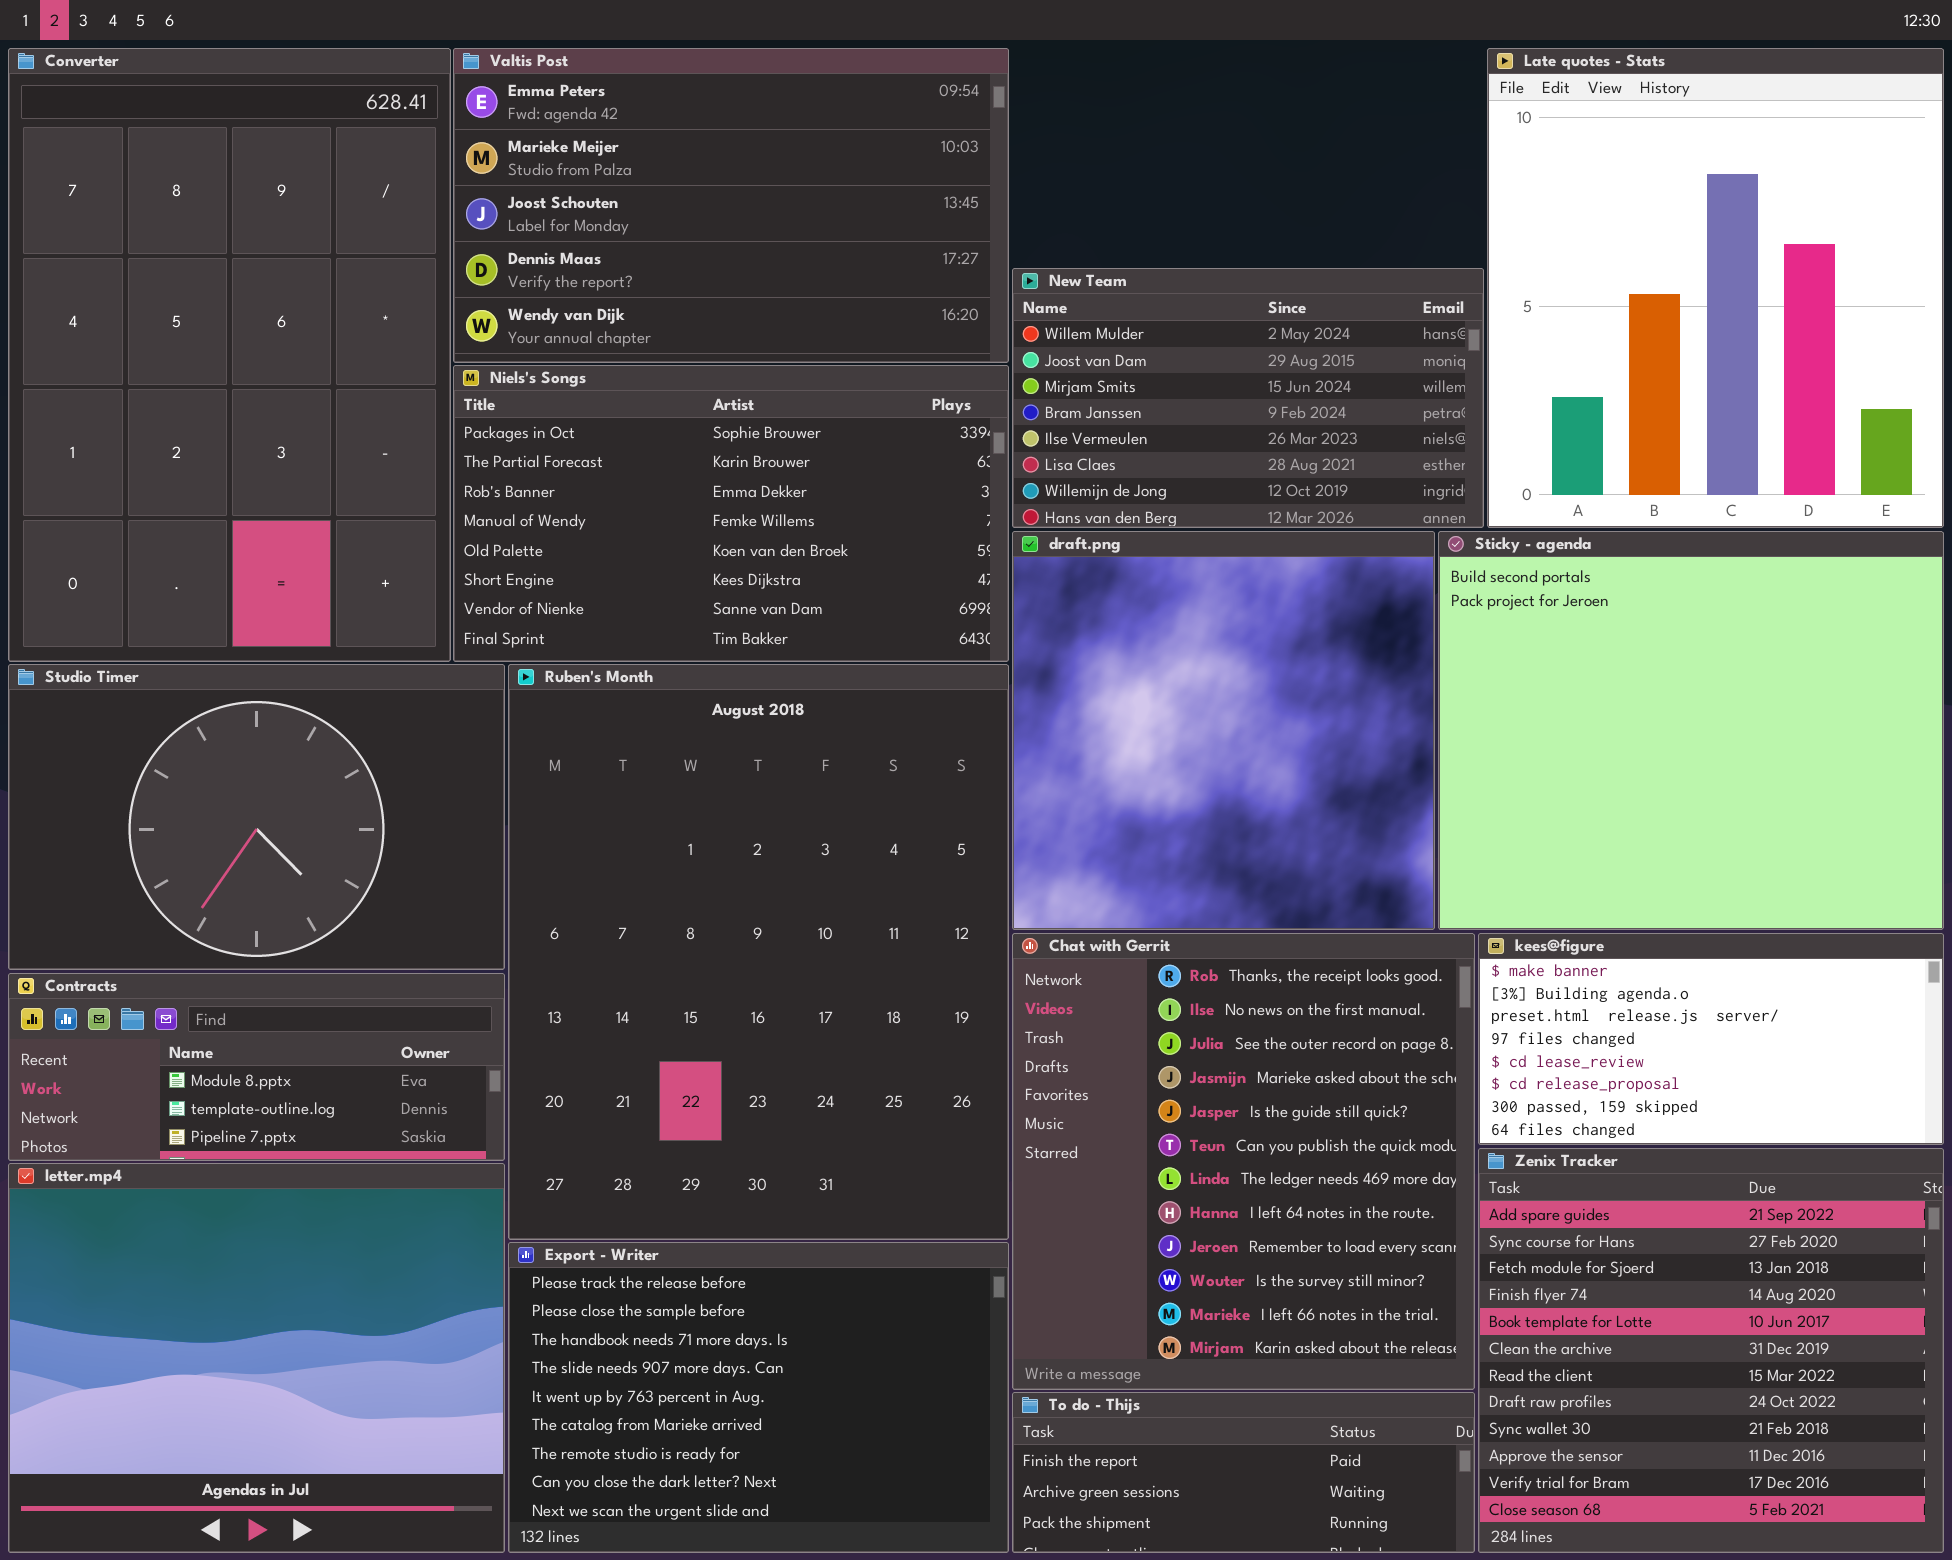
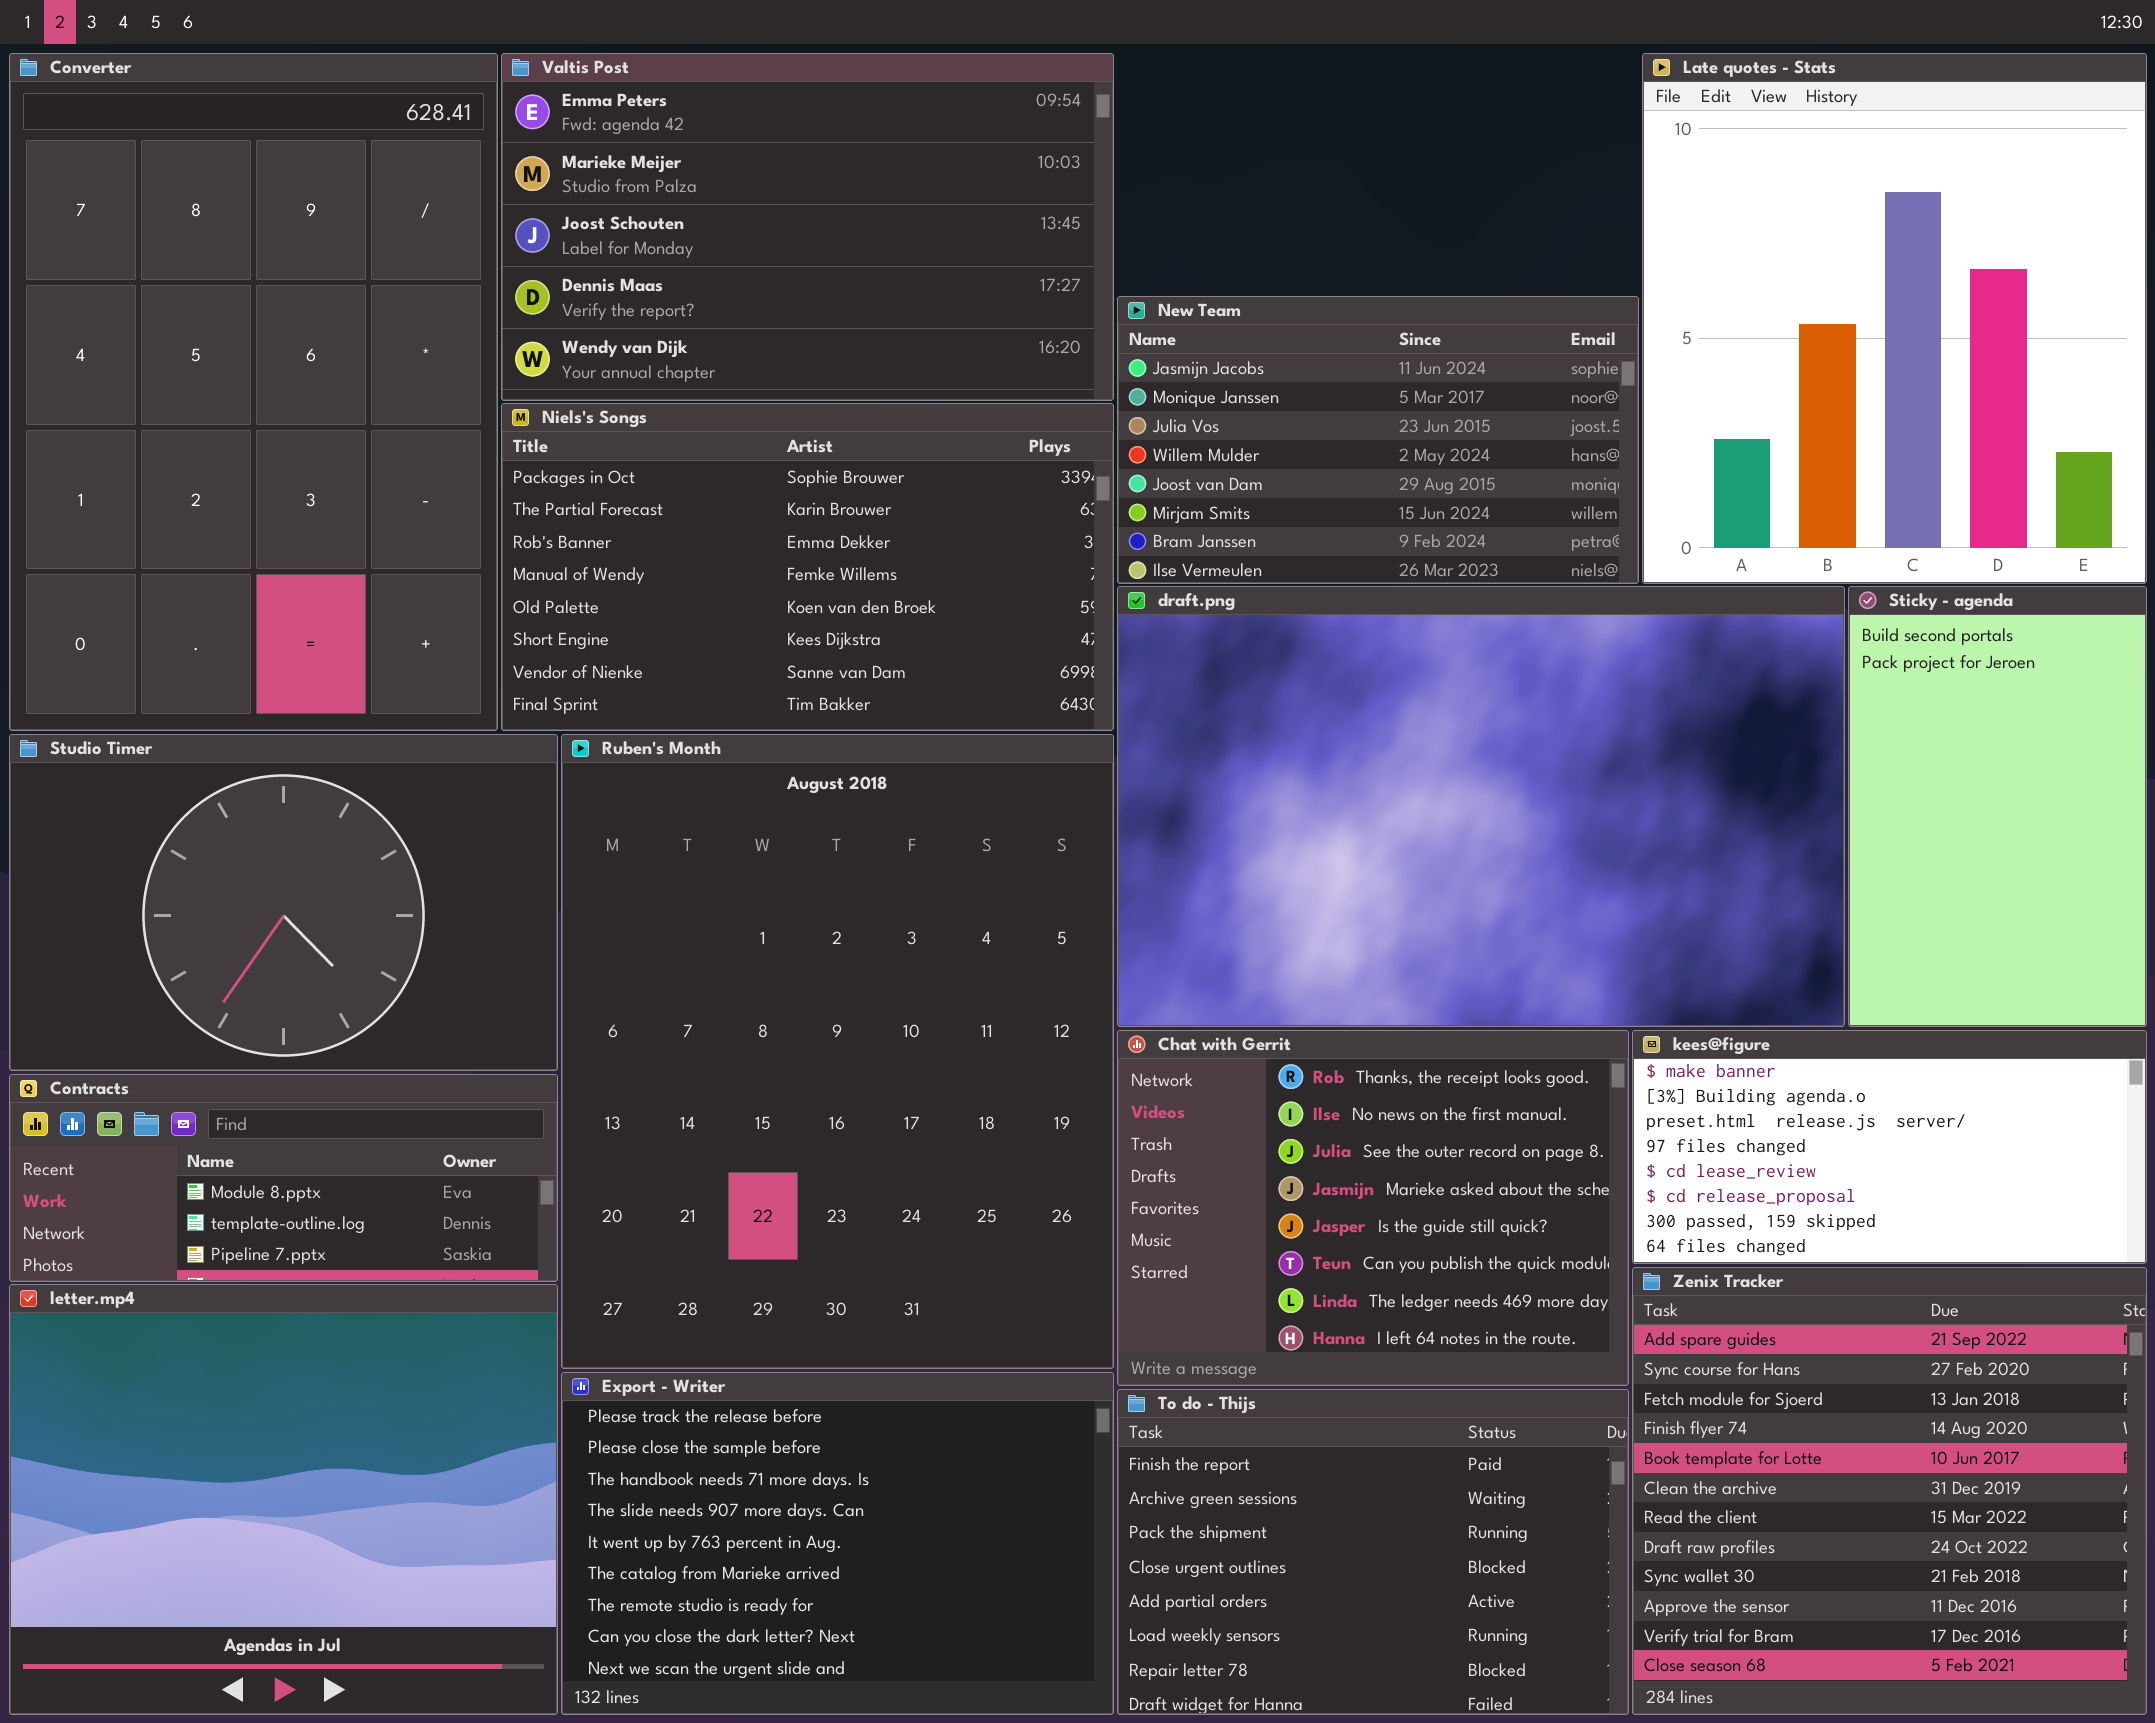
New Team: [1012,268,1484,528] -> [1117,296,1639,584], scrolled up 3 rows
draft.png: [1012,531,1435,930] -> [1117,586,1845,1027], resized
Sticky - agenda: [1438,531,1944,930] -> [1848,586,2147,1027], resized
Chat with Gerrit: [1012,933,1475,1390] -> [1117,1030,1629,1386], resized
To do - Thijs: [1012,1392,1475,1553] -> [1117,1389,1629,1715], resized

